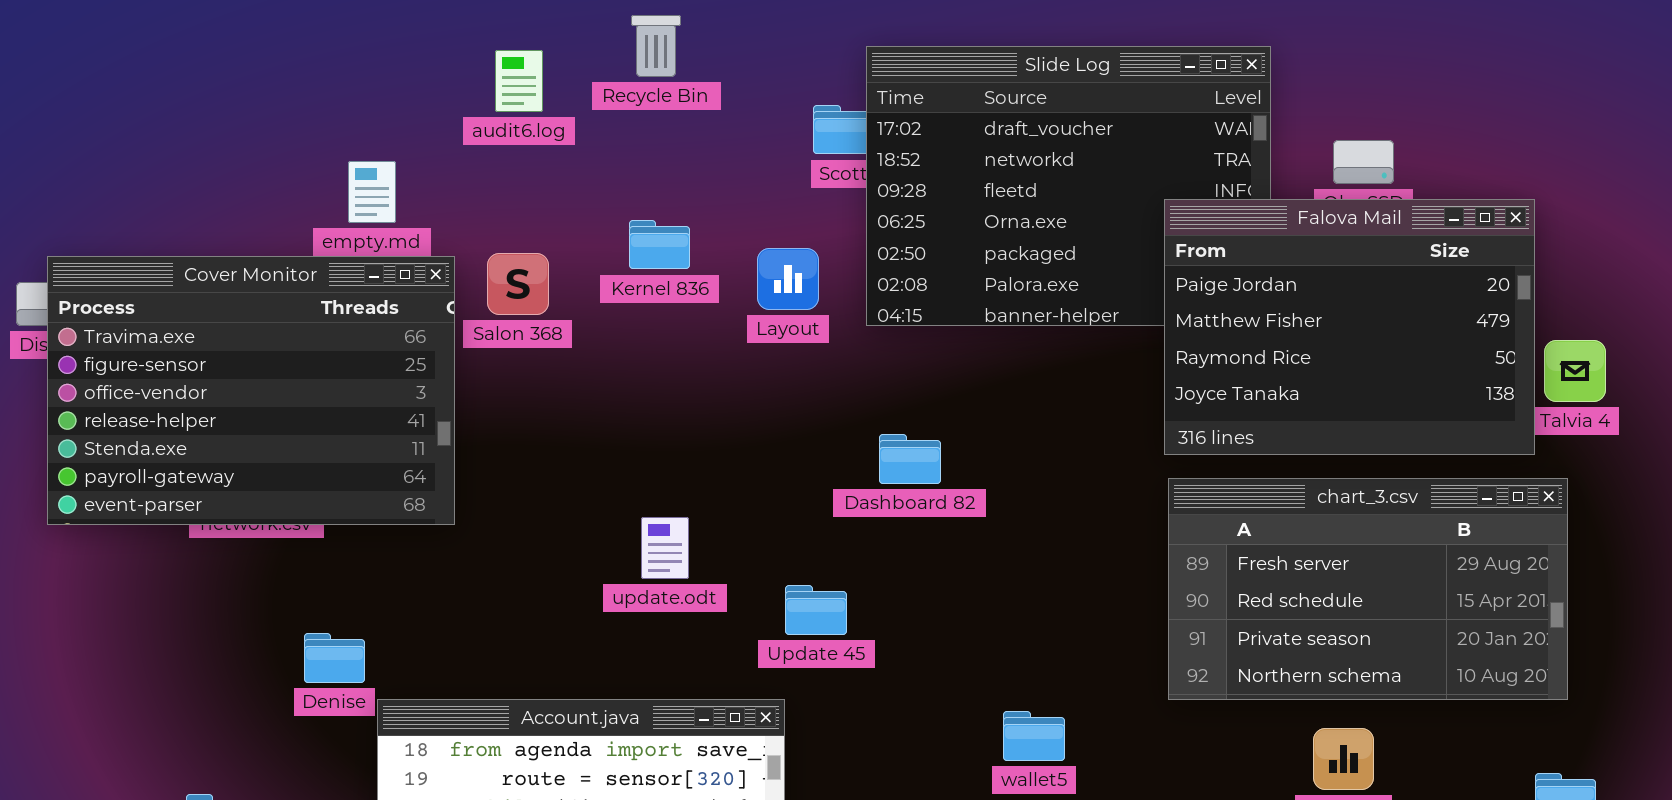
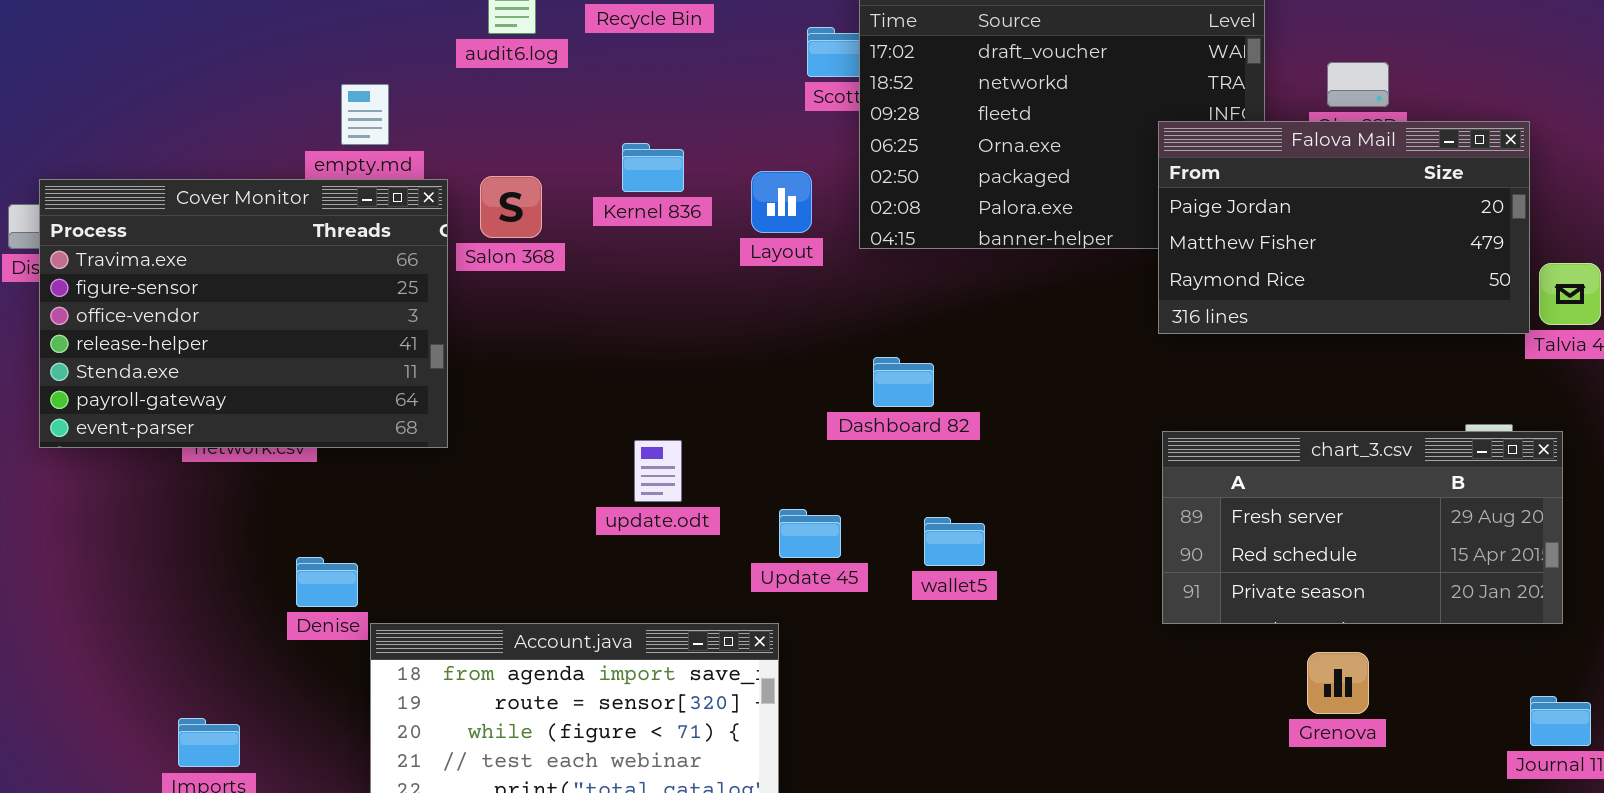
Falova Mail: [1164,199,1535,455] -> [1158,121,1530,334], resized
chart_3.csv: [1168,478,1568,700] -> [1162,431,1563,624], resized
wallet5: [1003,711,1065,761] -> [924,517,985,566], moved

